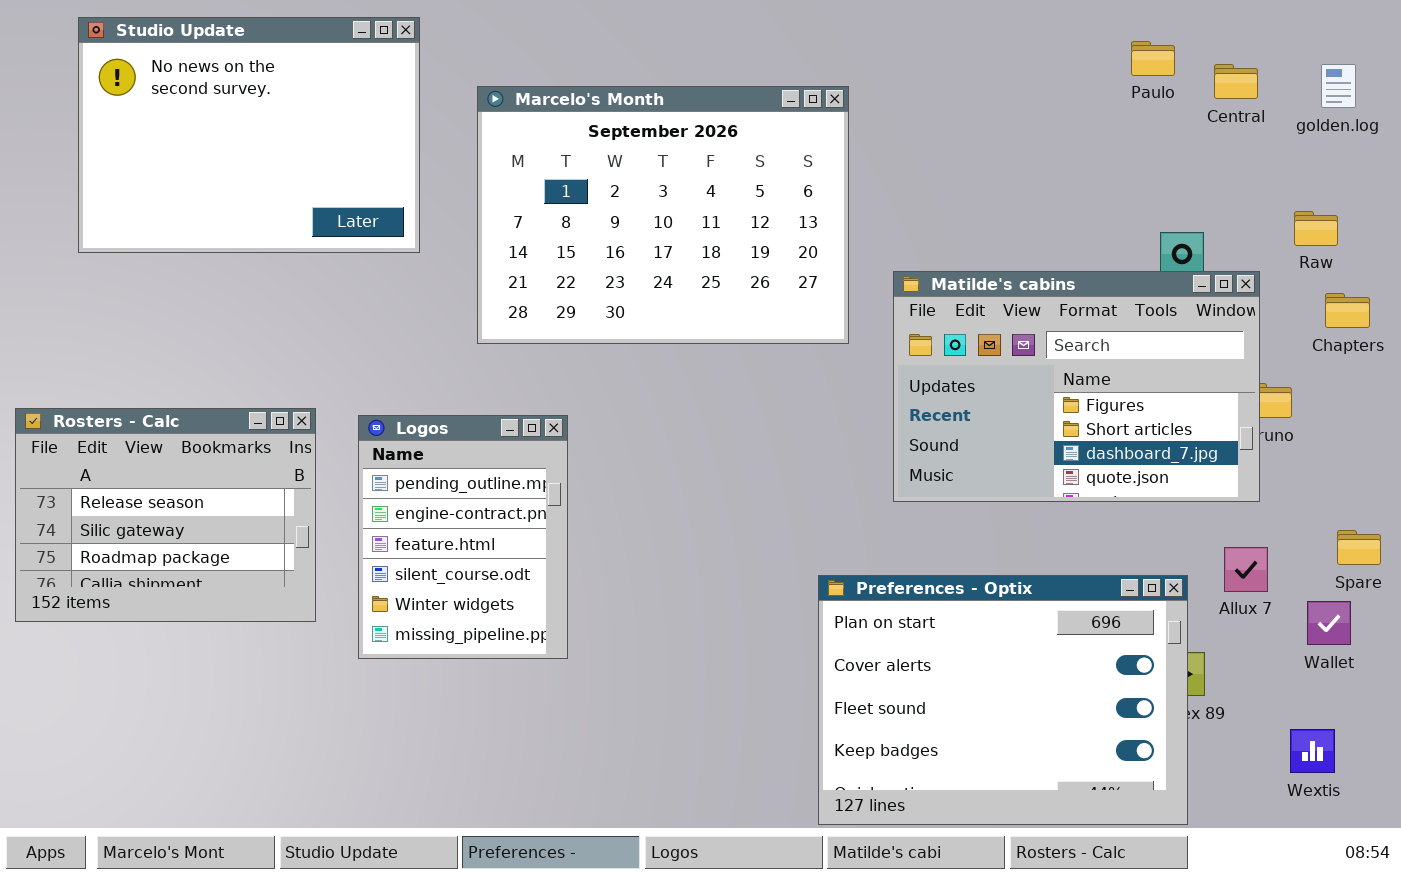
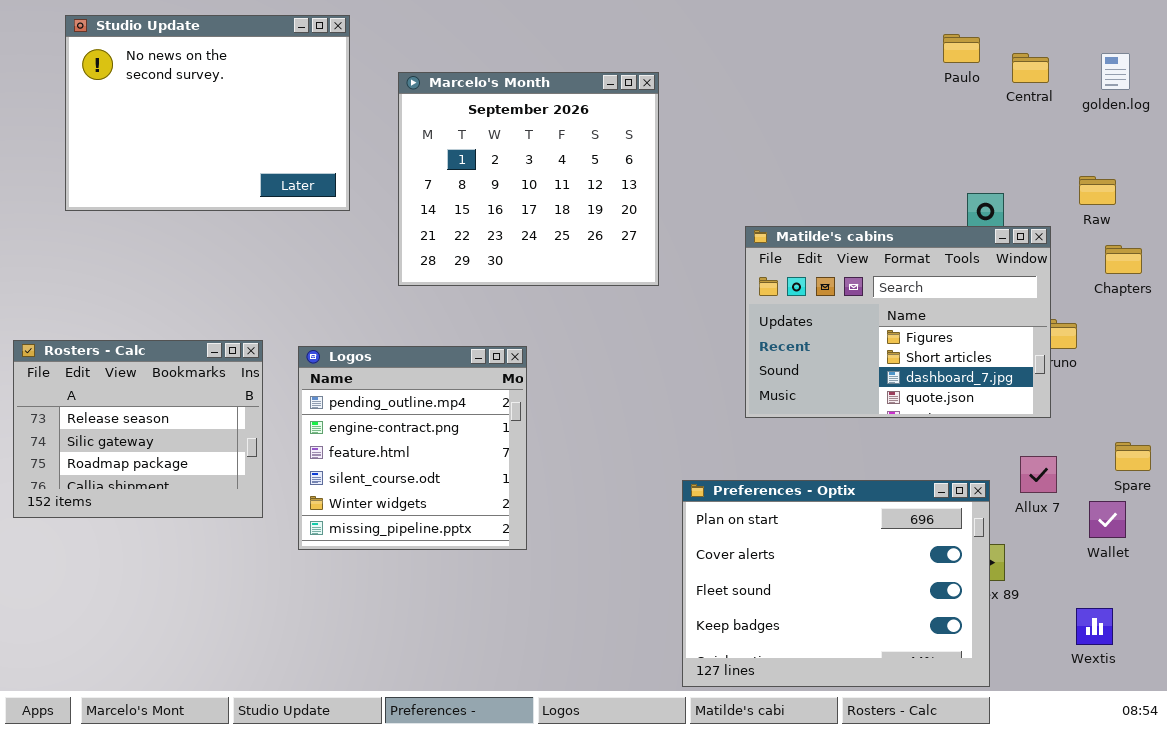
Marcelo's Month: [477,86,849,344] -> [398,72,659,286], resized
Logos: [358,415,568,659] -> [298,346,527,550], resized

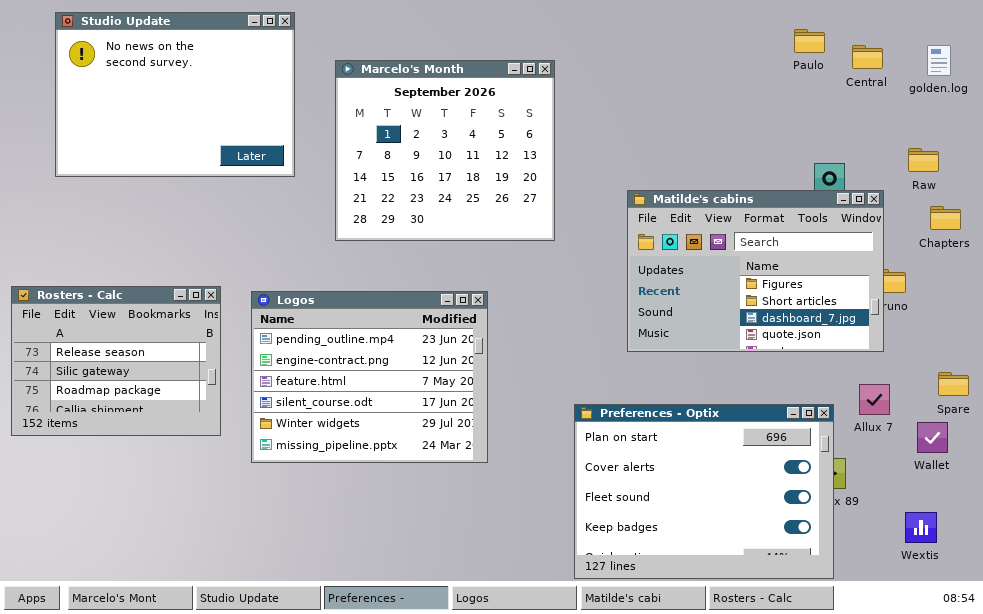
Logos: [298,346,527,550] -> [251,291,488,463], resized

